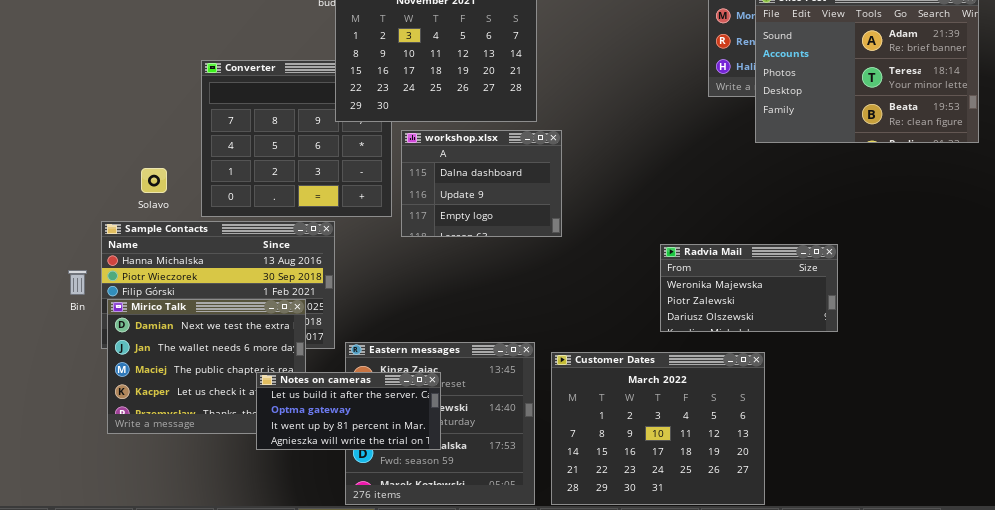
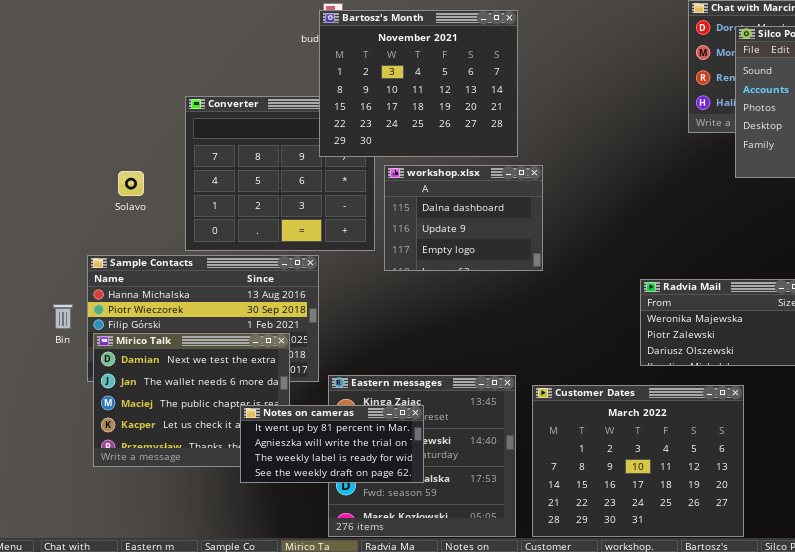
Solavo: [141,168,167,193] -> [118,171,144,196], moved
Notes on cameras: [256,372,441,450] -> [240,405,424,483], scrolled down 2 rows

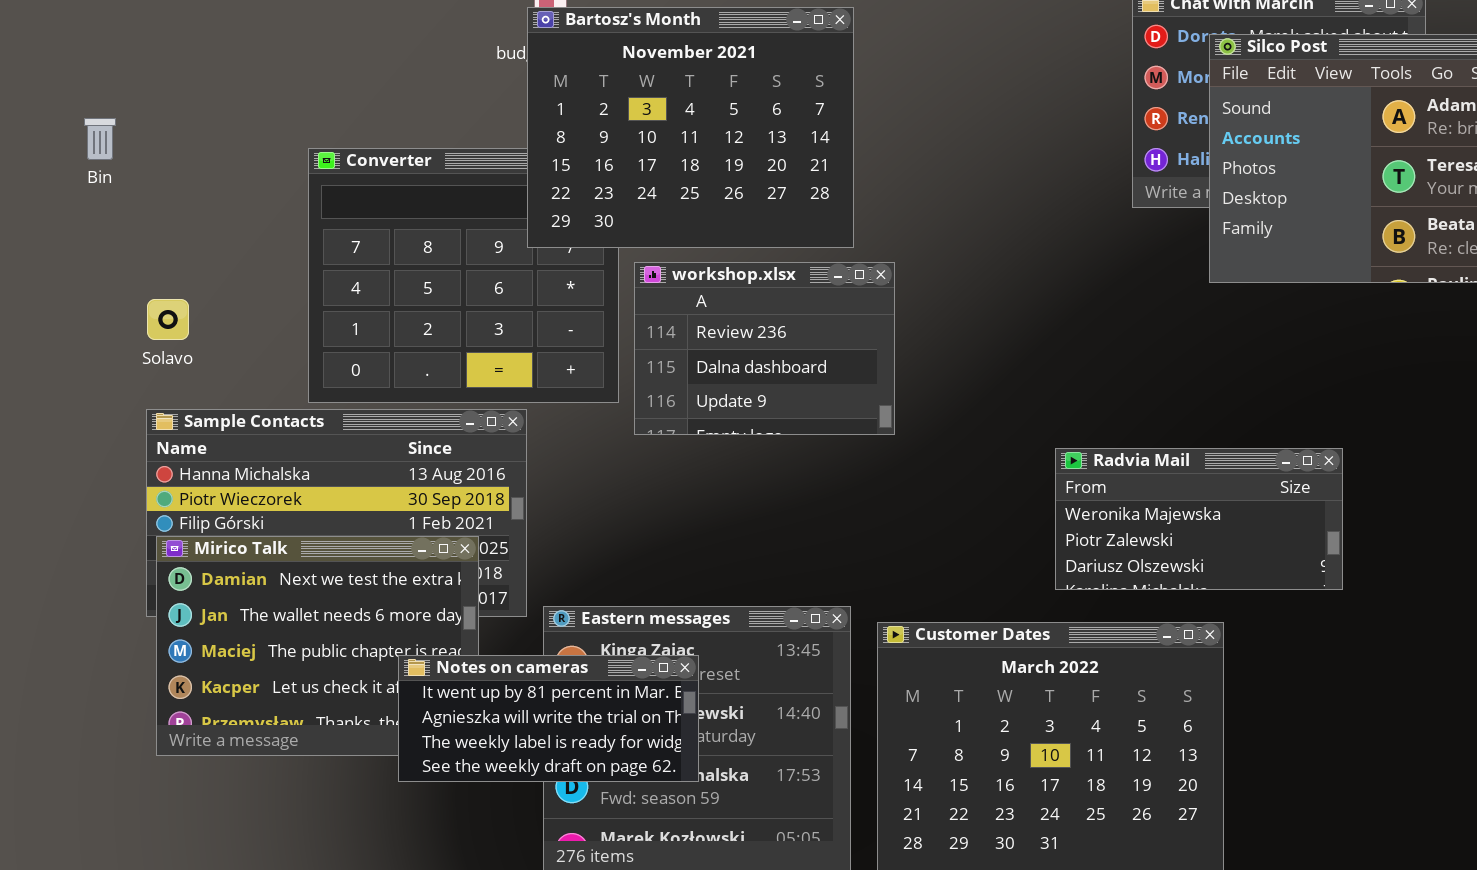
workshop.xlsx: [384,165,543,271] -> [634,262,895,435], scrolled up 1 row
Solavo: [118,171,144,196] -> [147,299,189,340], moved
Bin: [53,304,73,329] -> [84,118,116,160], moved

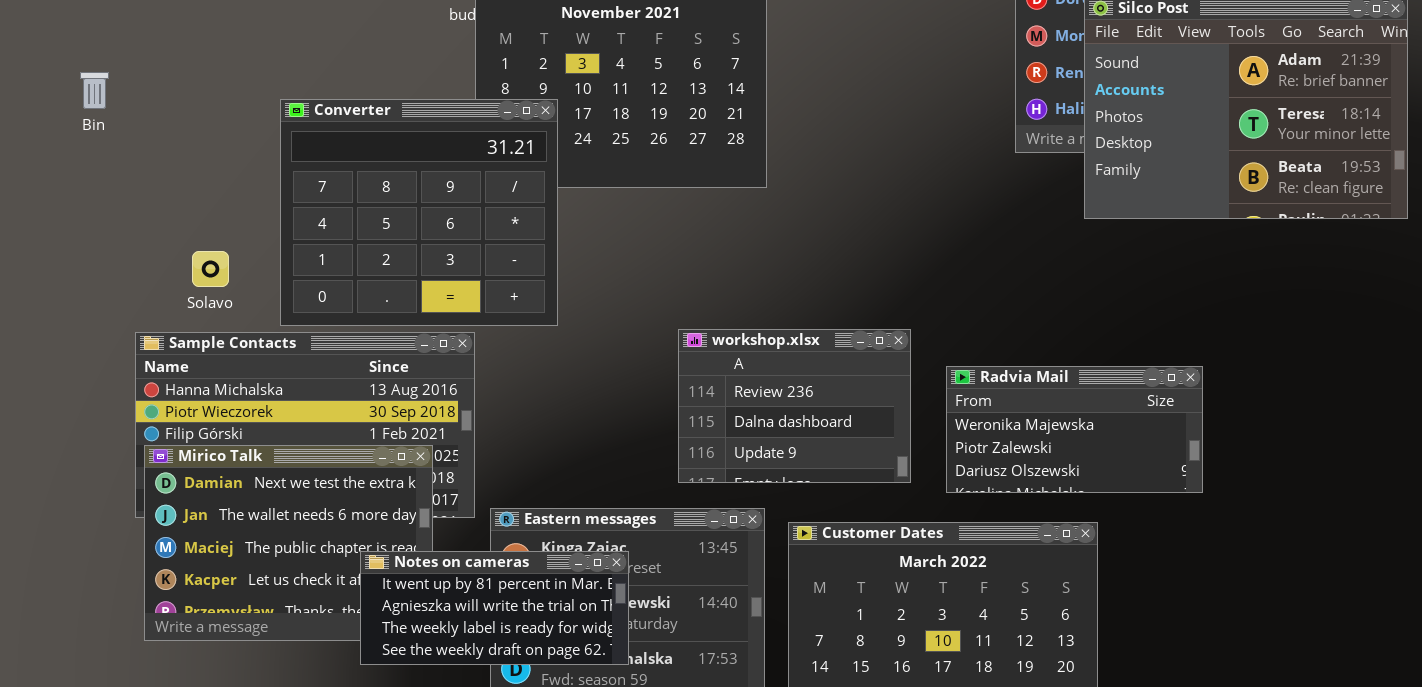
Converter: [308,148,619,403] -> [280,99,558,326], raised
workshop.xlsx: [634,262,895,435] -> [678,329,911,483], moved
Solavo: [147,299,189,340] -> [192,251,229,287], moved

